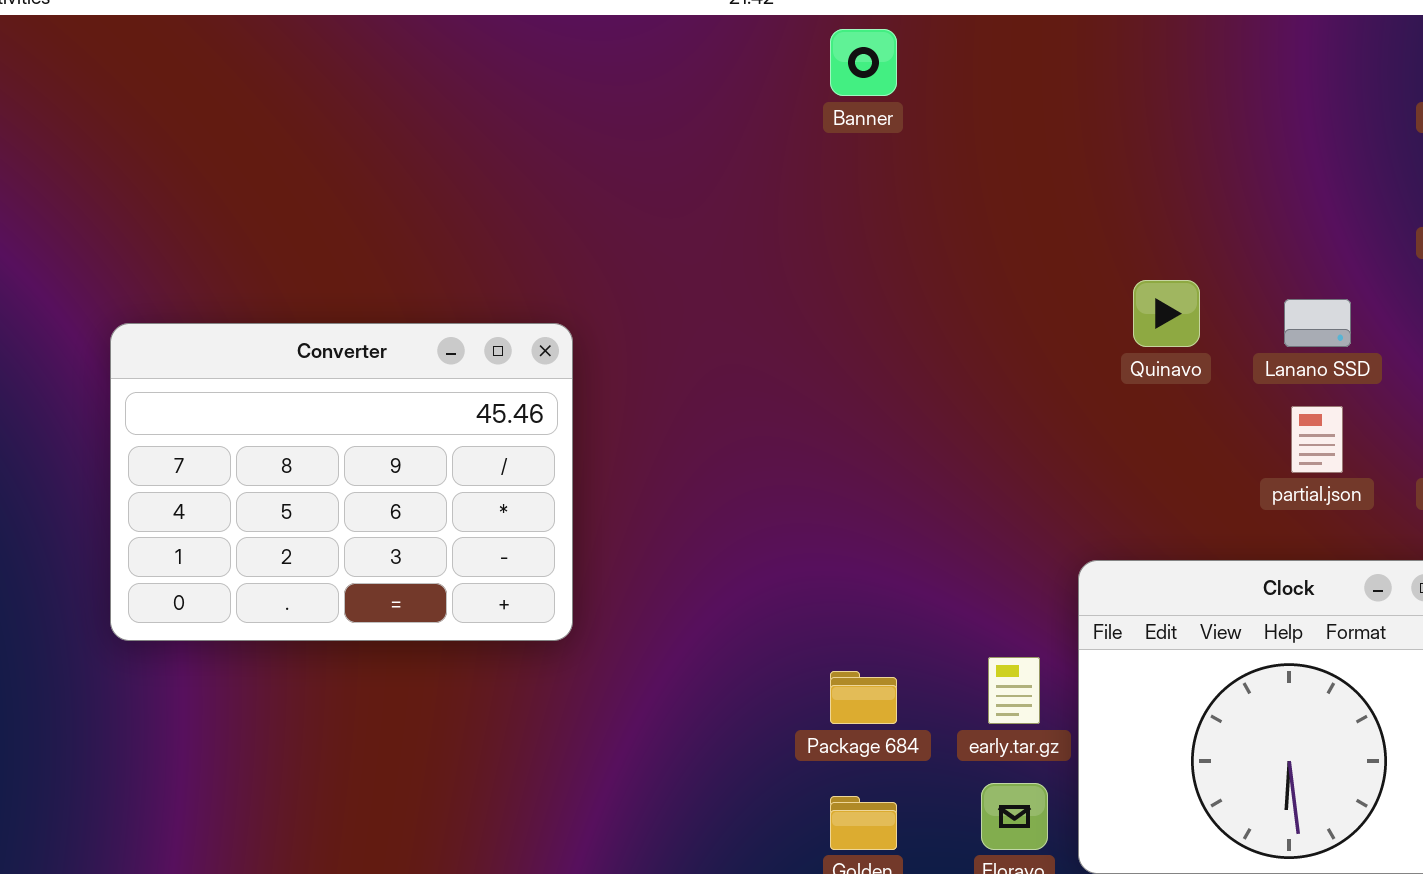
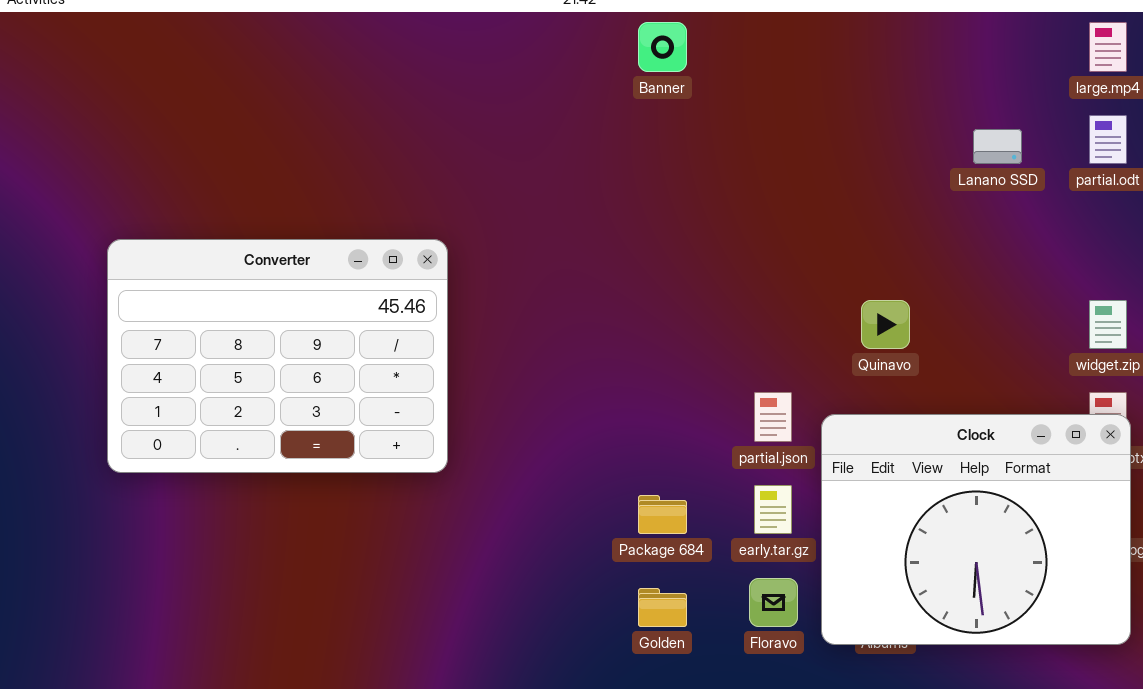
Quinavo: [1133,280,1200,347] -> [861,300,910,349], moved
Lanano SSD: [1284,299,1351,347] -> [973,129,1022,164], moved
partial.json: [1291,406,1343,473] -> [754,392,792,442], moved

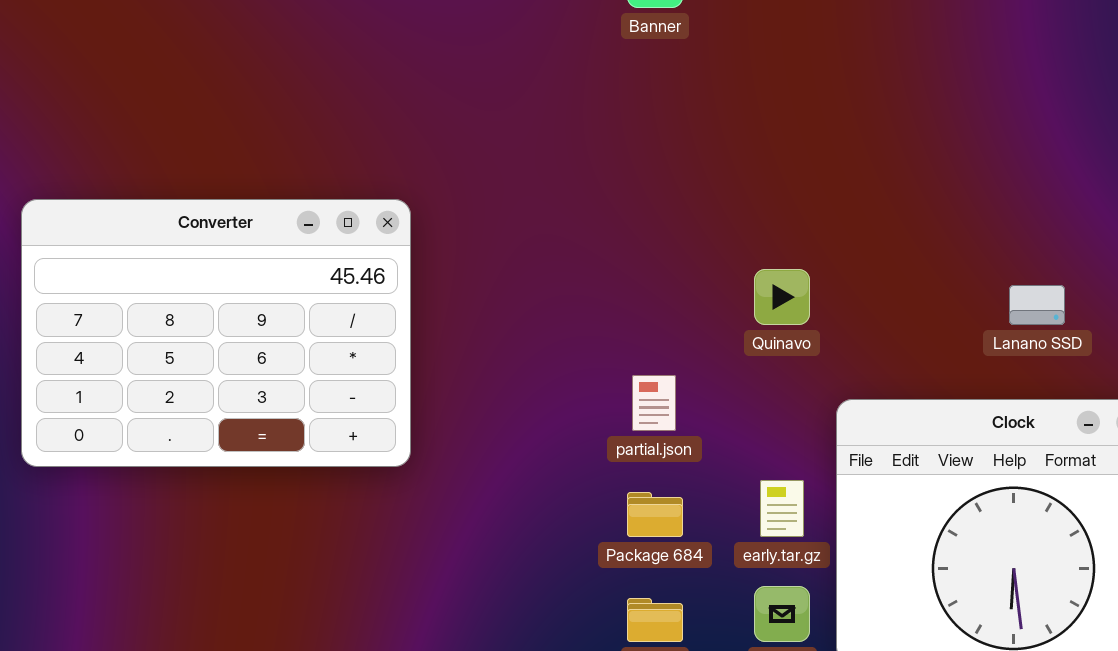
Lanano SSD: [973,129,1022,164] -> [1009,285,1065,325], moved
Quinavo: [861,300,910,349] -> [754,269,810,325], moved
partial.json: [754,392,792,442] -> [632,375,676,431], moved

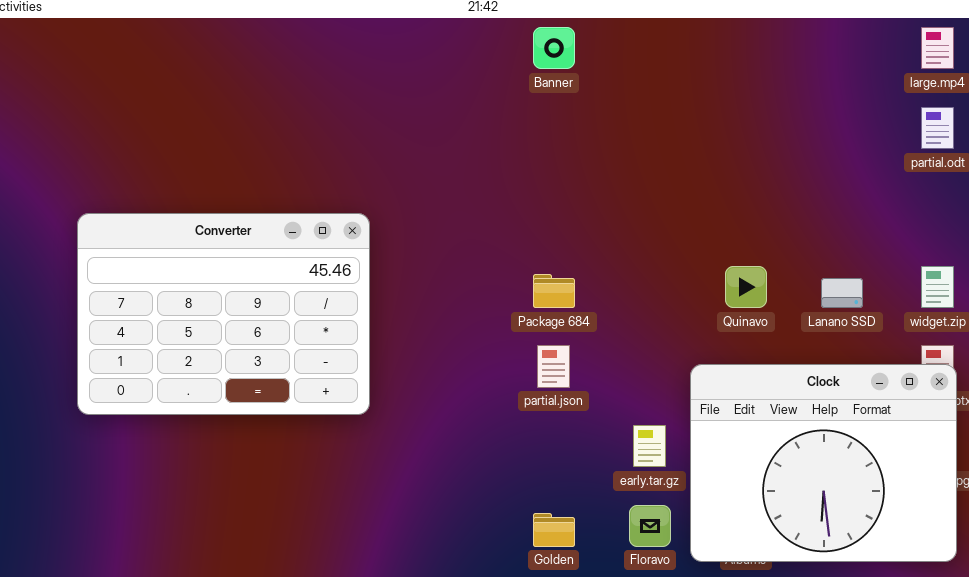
Quinavo: [754,269,810,325] -> [725,266,767,308], moved
Package 684: [627,492,683,537] -> [533,274,575,308], moved

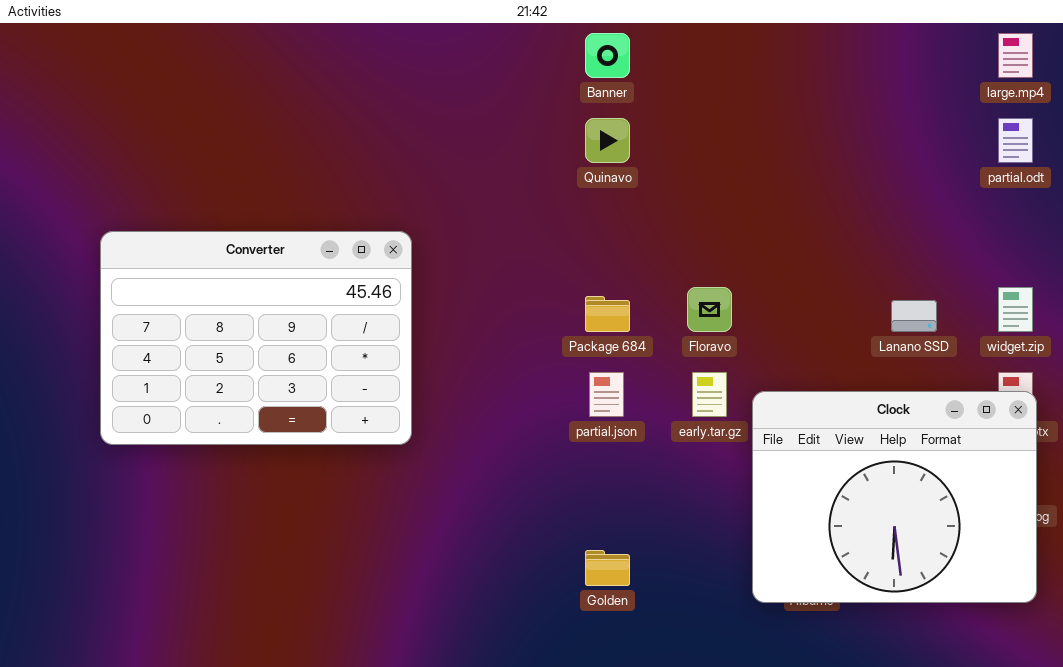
Quinavo: [725,266,767,308] -> [585,118,630,163], moved
early.tar.gz: [633,425,666,467] -> [692,372,727,417], moved
Floravo: [629,505,671,547] -> [687,287,732,332], moved

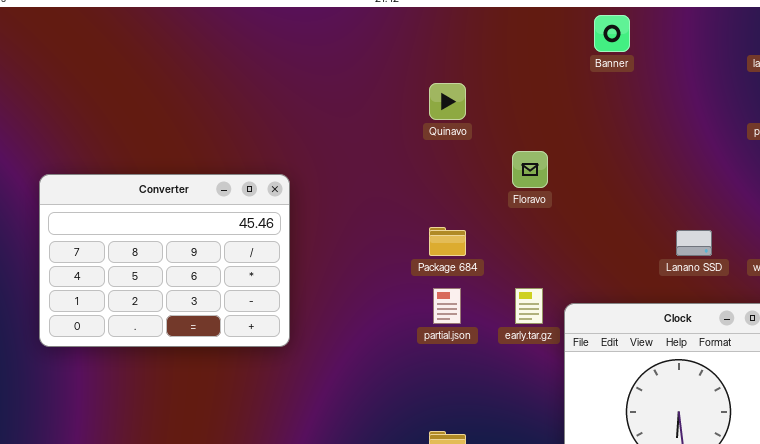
Banner: [585,33,630,78] -> [594,15,630,52], moved
Floravo: [687,287,732,332] -> [512,151,548,188], moved

